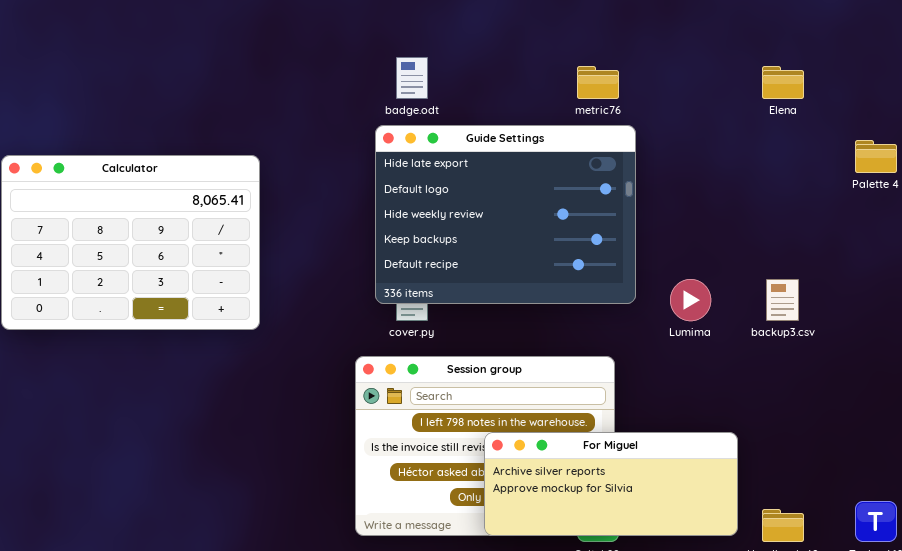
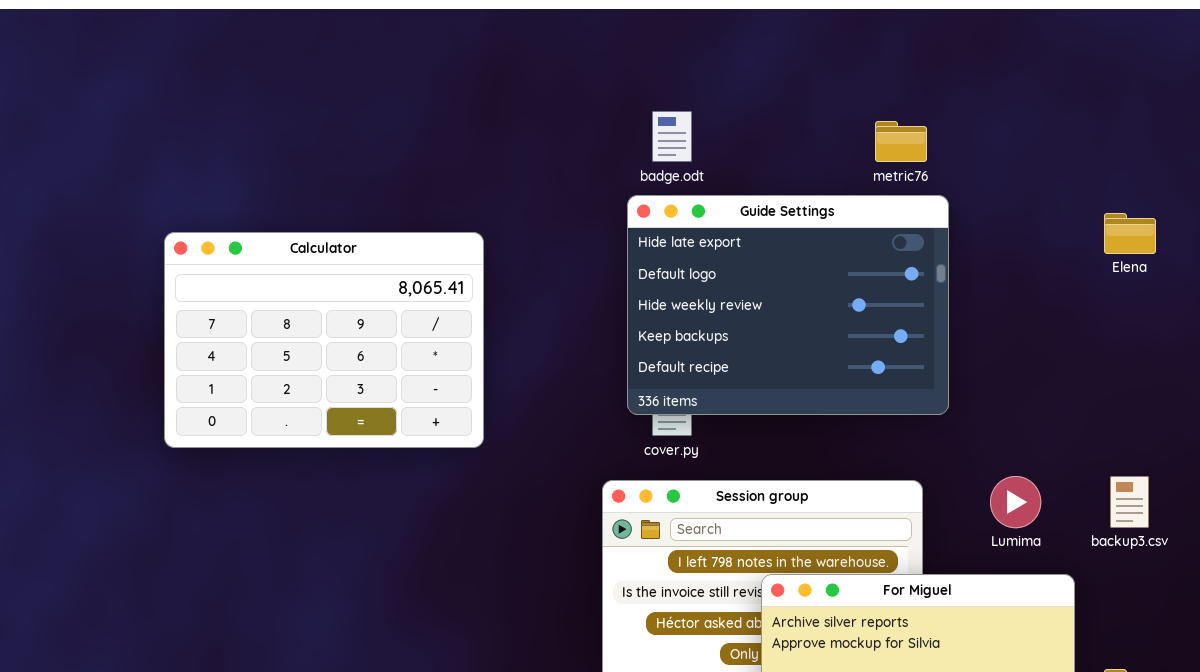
Elena: [762,66,804,99] -> [1104,213,1156,254], moved
Lumima: [670,279,711,321] -> [990,476,1041,528], moved
backup3.csv: [766,279,799,321] -> [1110,476,1149,528], moved

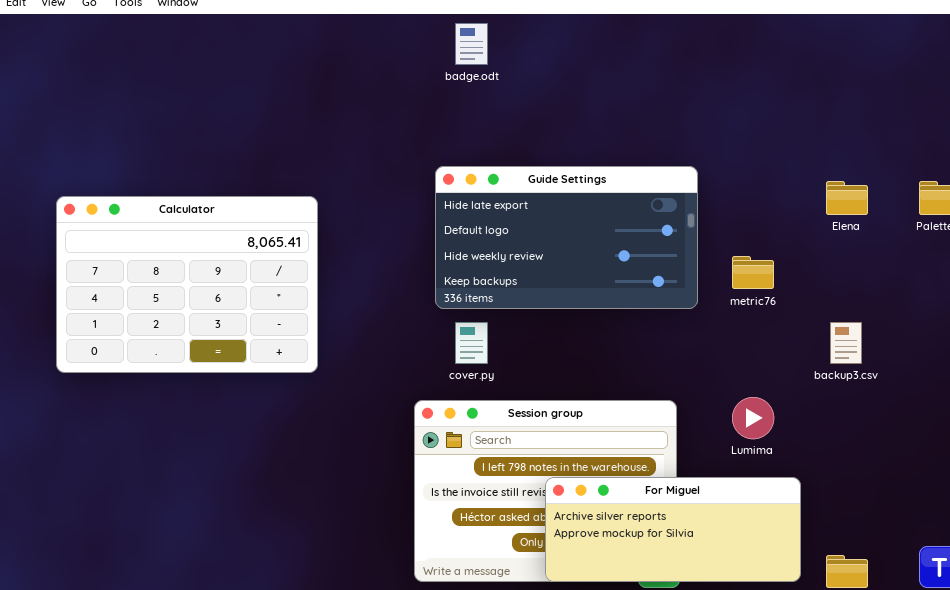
badge.odt: [652,111,692,162] -> [455,23,488,65], moved
metric76: [875,121,927,162] -> [732,256,774,289], moved
Guide Settings: [627,195,949,415] -> [435,166,698,309], resized
backup3.csv: [1110,476,1149,528] -> [830,322,862,364], moved

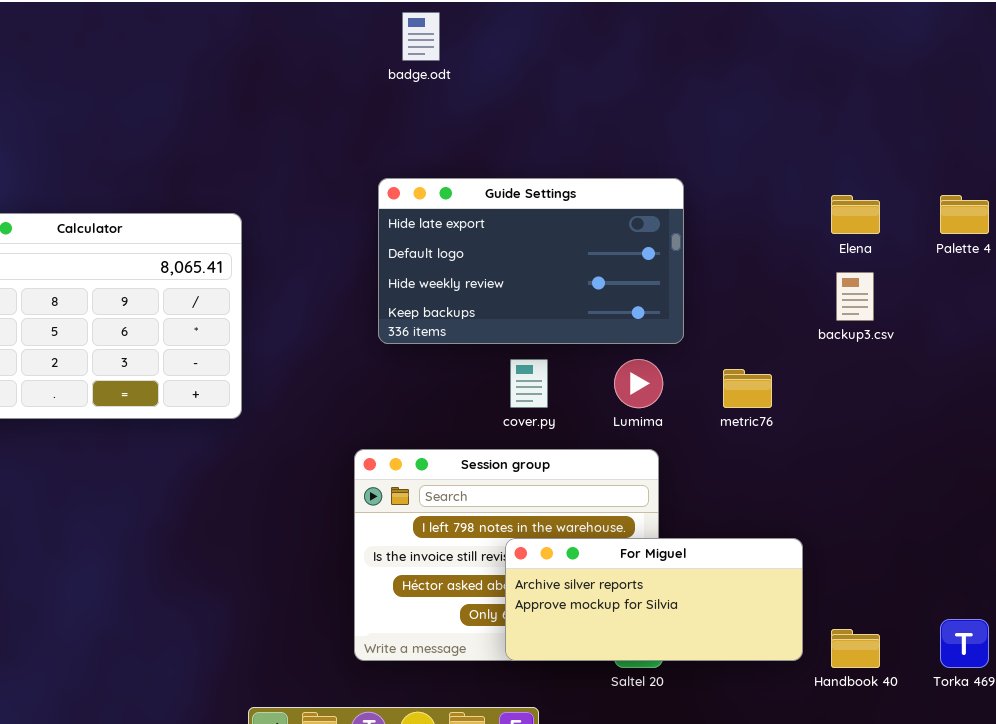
metric76: [732,256,774,289] -> [723,369,772,408], moved
cover.py: [455,322,488,364] -> [510,359,548,408], moved
backup3.csv: [830,322,862,364] -> [836,272,874,321], moved
Lumima: [732,397,774,439] -> [614,359,663,408], moved

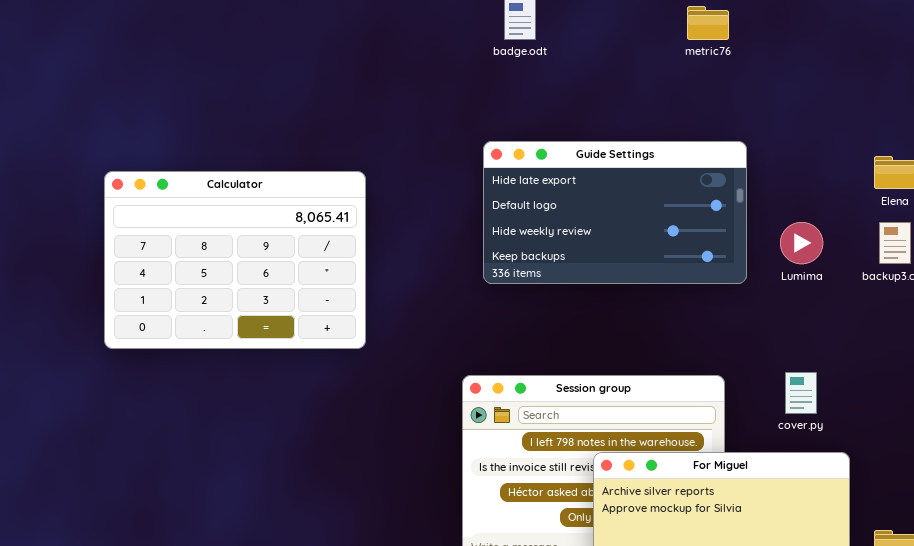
cover.py: [510,359,548,408] -> [785,372,817,414], moved
Lumima: [614,359,663,408] -> [780,222,823,264], moved
metric76: [723,369,772,408] -> [687,6,729,40], moved

